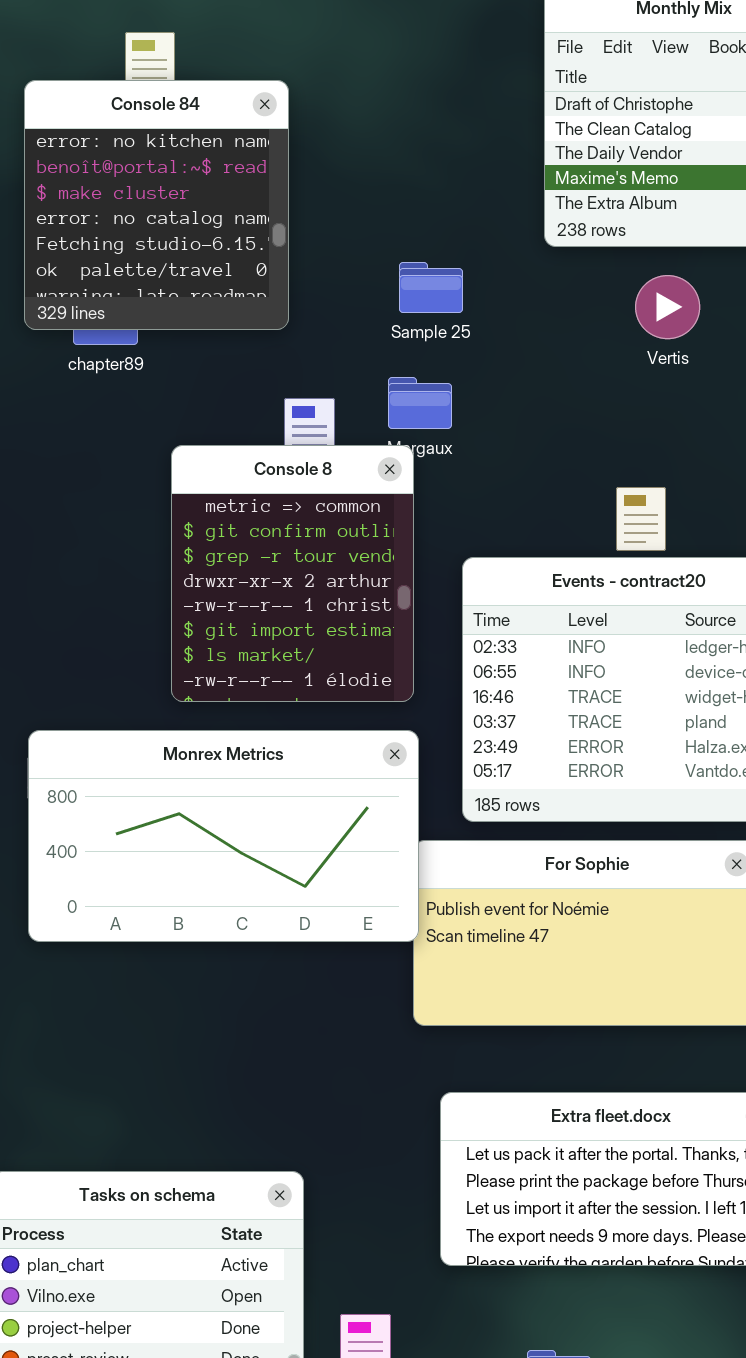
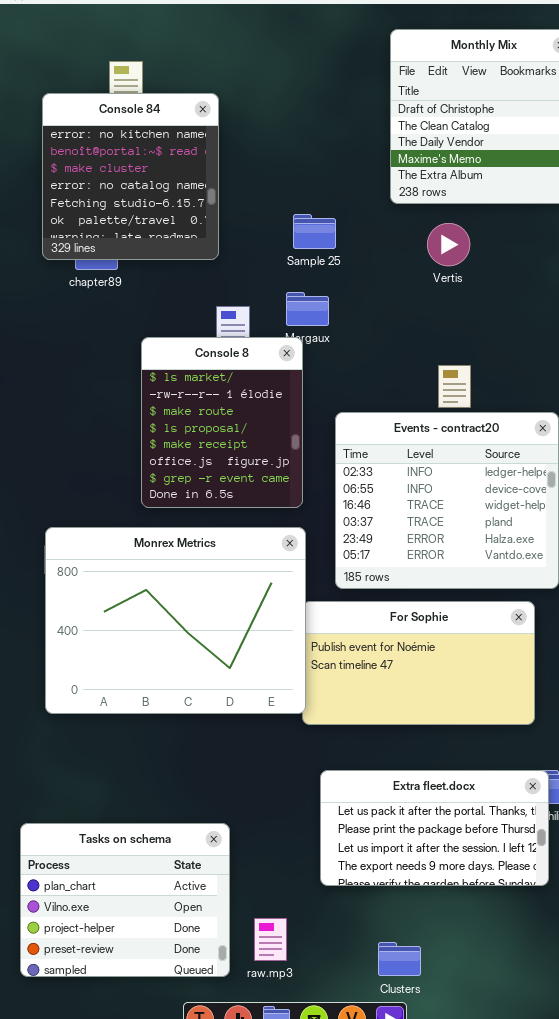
Vertis: [635,275,700,339] -> [427,223,470,266], moved
Console 8: [171,445,414,702] -> [141,337,303,508], scrolled down 6 rows
Monrex Metrics: [28,730,419,942] -> [45,527,306,714], resized

